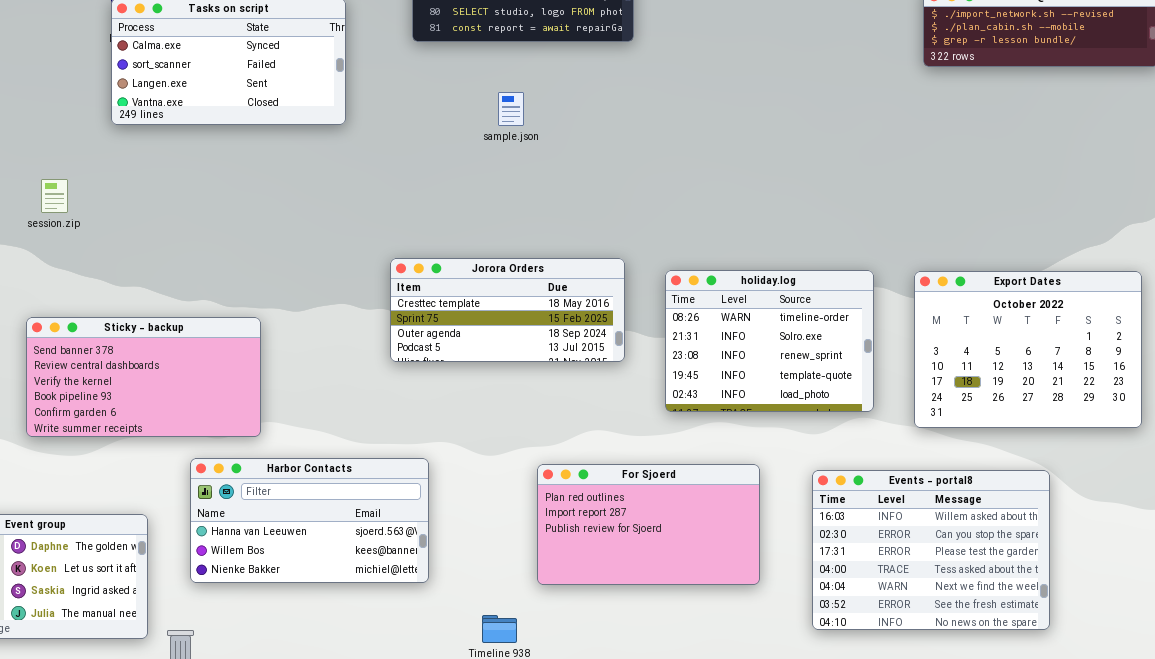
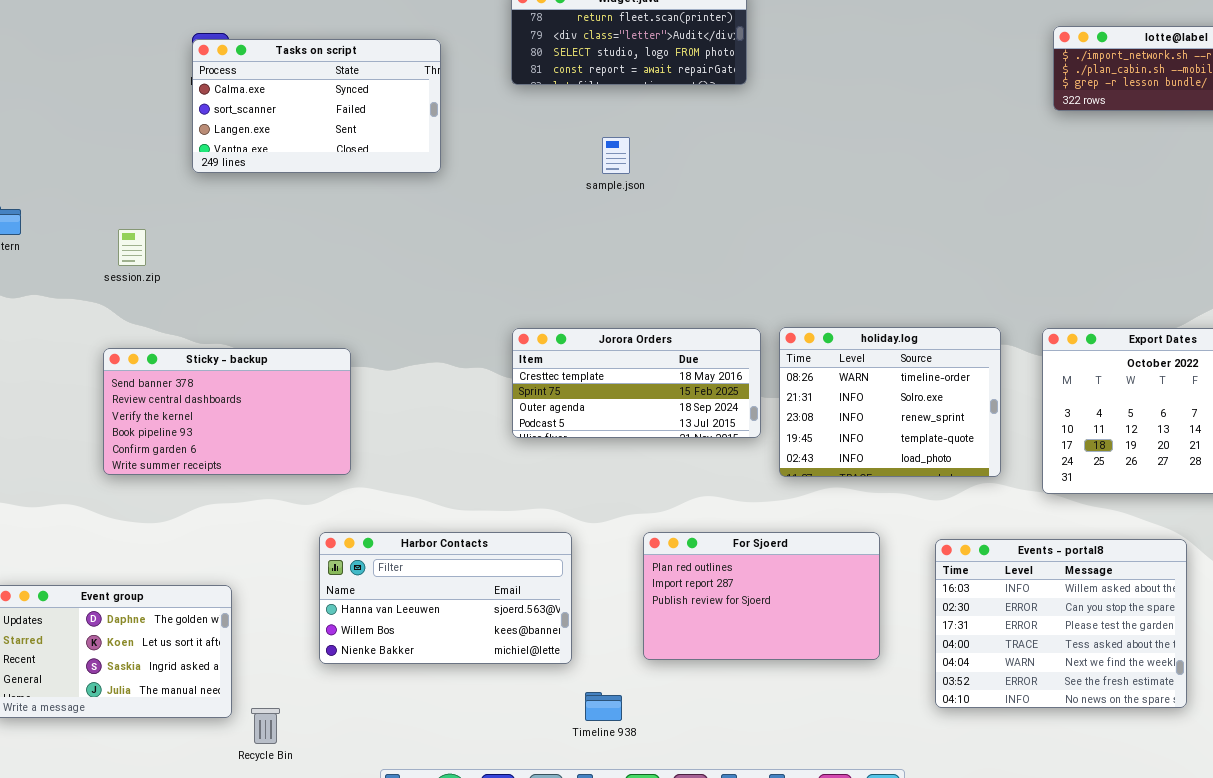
Jorora Orders: [390,258,625,362] -> [512,328,761,438], moved
Sticky - backup: [26,317,261,437] -> [103,348,351,475], moved
Harbor Contacts: [190,458,429,583] -> [319,532,572,664], moved

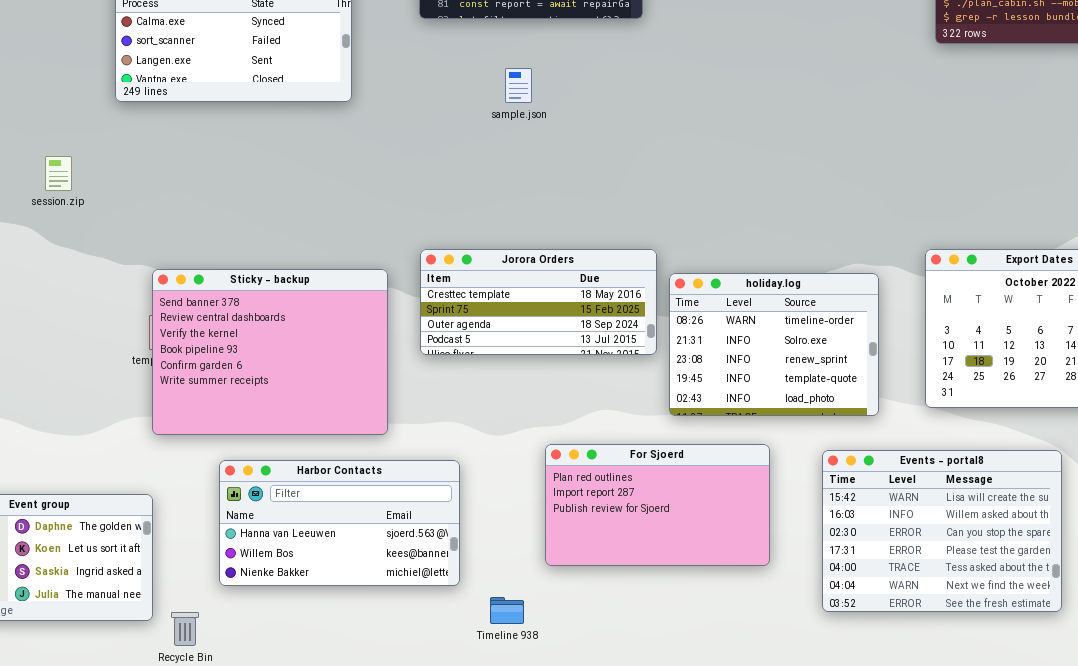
holiday.log: [779,327,1001,477] -> [669,273,879,416], moved
Sticky - backup: [103,348,351,475] -> [152,269,388,435], moved, resized
Harbor Contacts: [319,532,572,664] -> [219,460,460,586], moved
Events - portal8: [935,539,1187,708] -> [822,450,1062,612], scrolled up 1 row

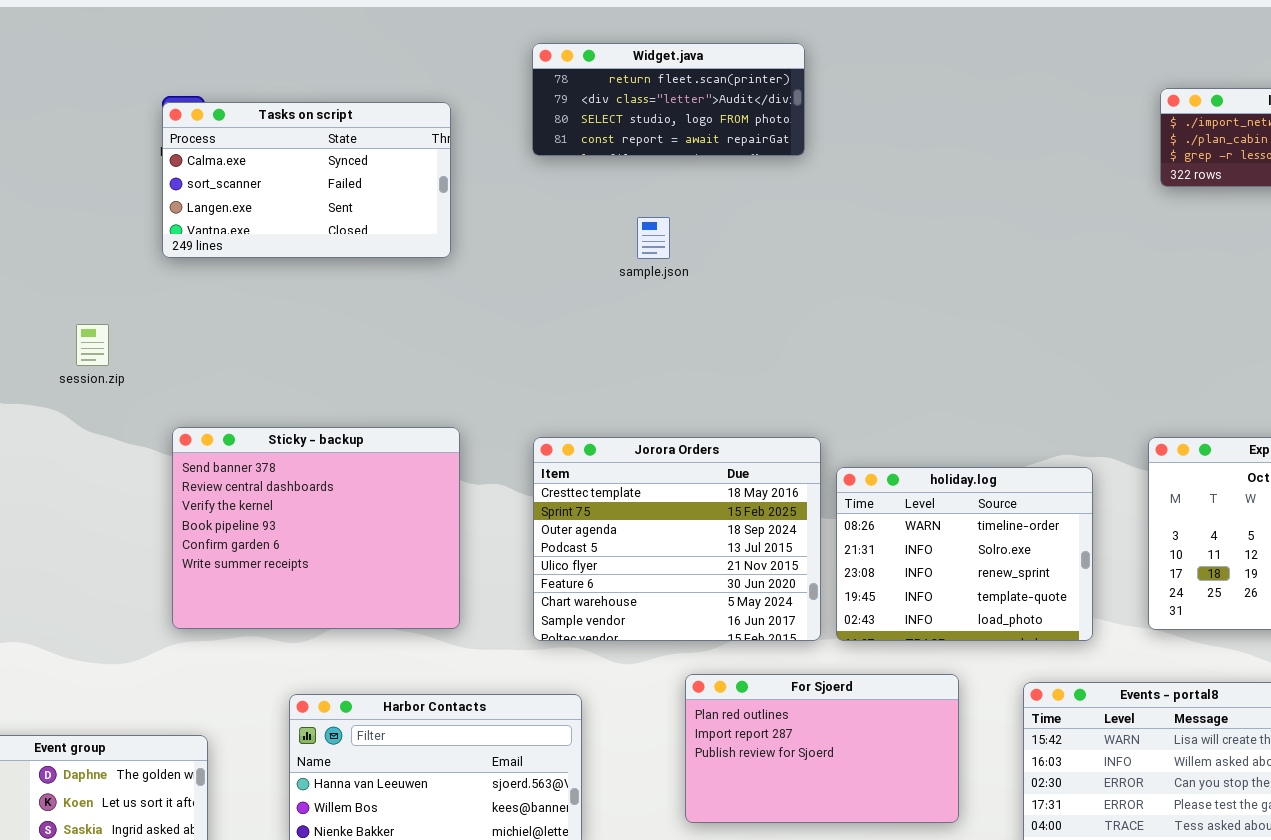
Jorora Orders: [420,249,657,355] -> [533,437,821,641], resized
Sticky - backup: [152,269,388,435] -> [172,427,460,629], moved

